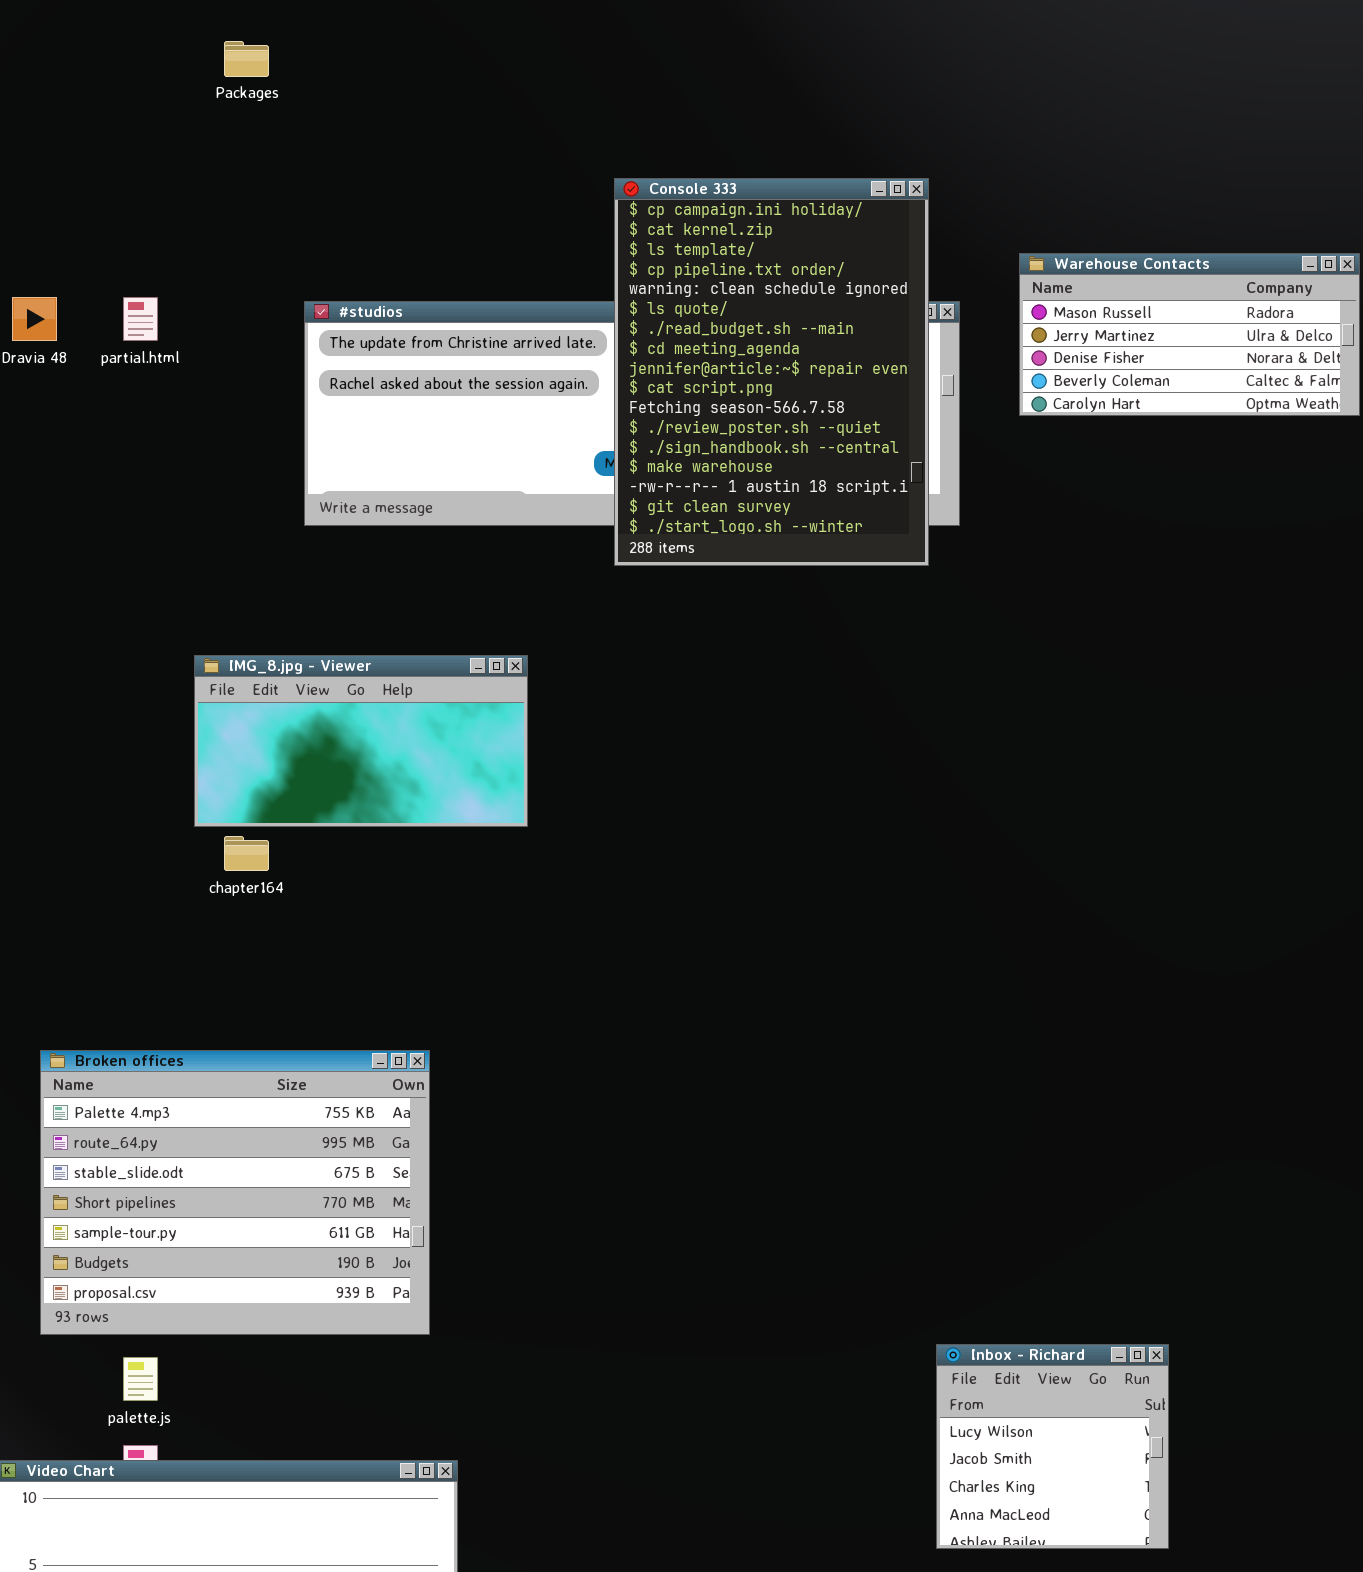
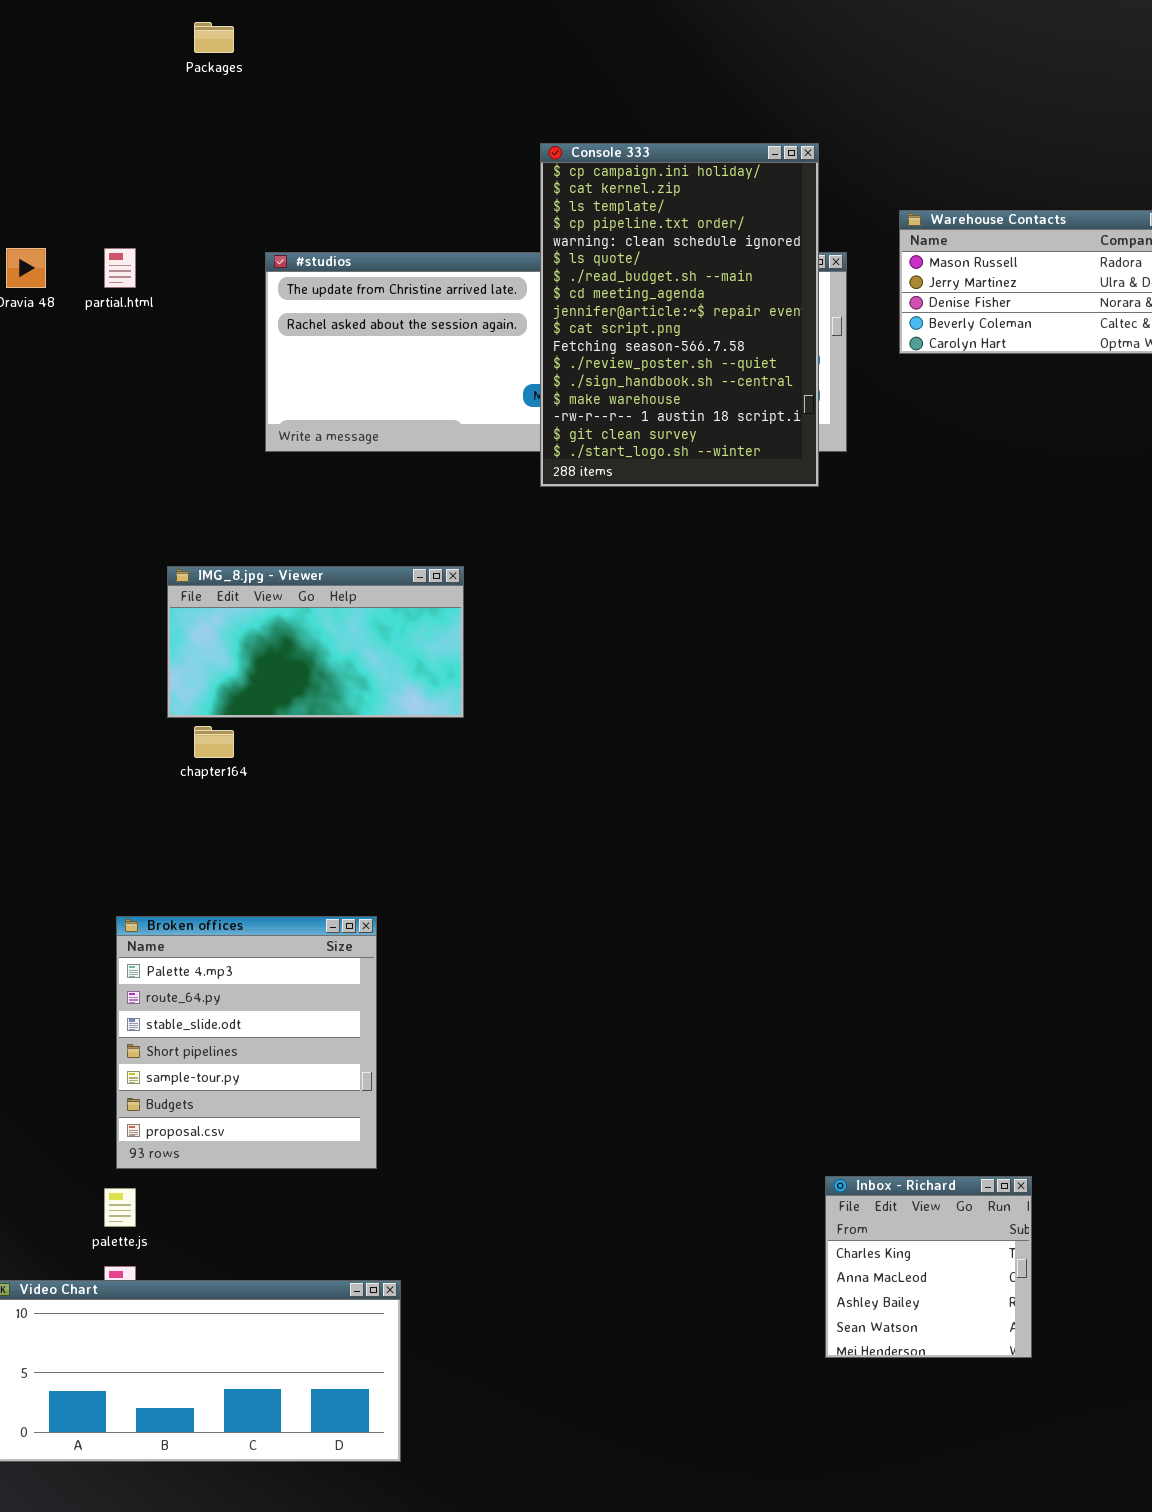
Broken offices: [40,1050,430,1335] -> [116,916,377,1169], resized
Inbox - Richard: [936,1344,1169,1549] -> [825,1176,1032,1358], scrolled down 2 rows

